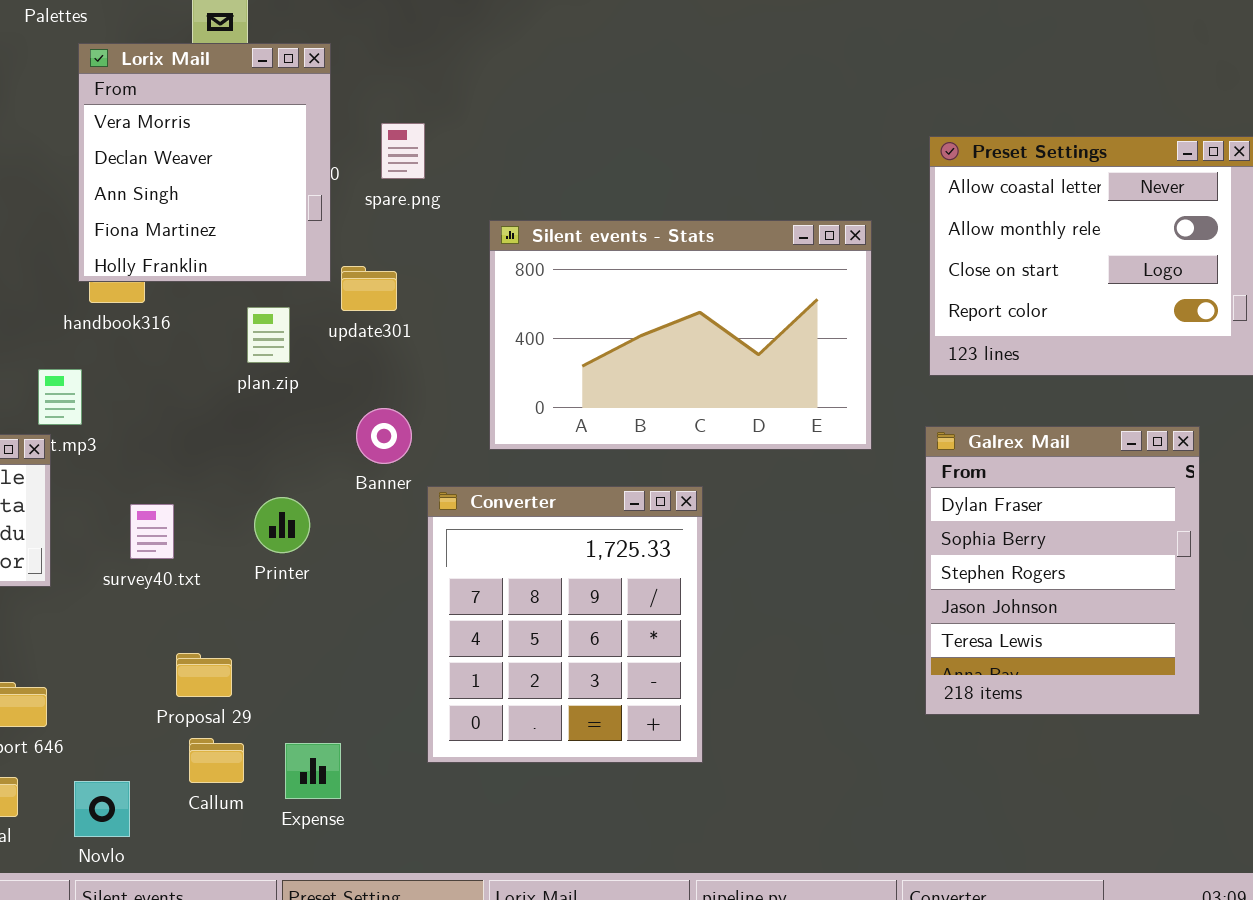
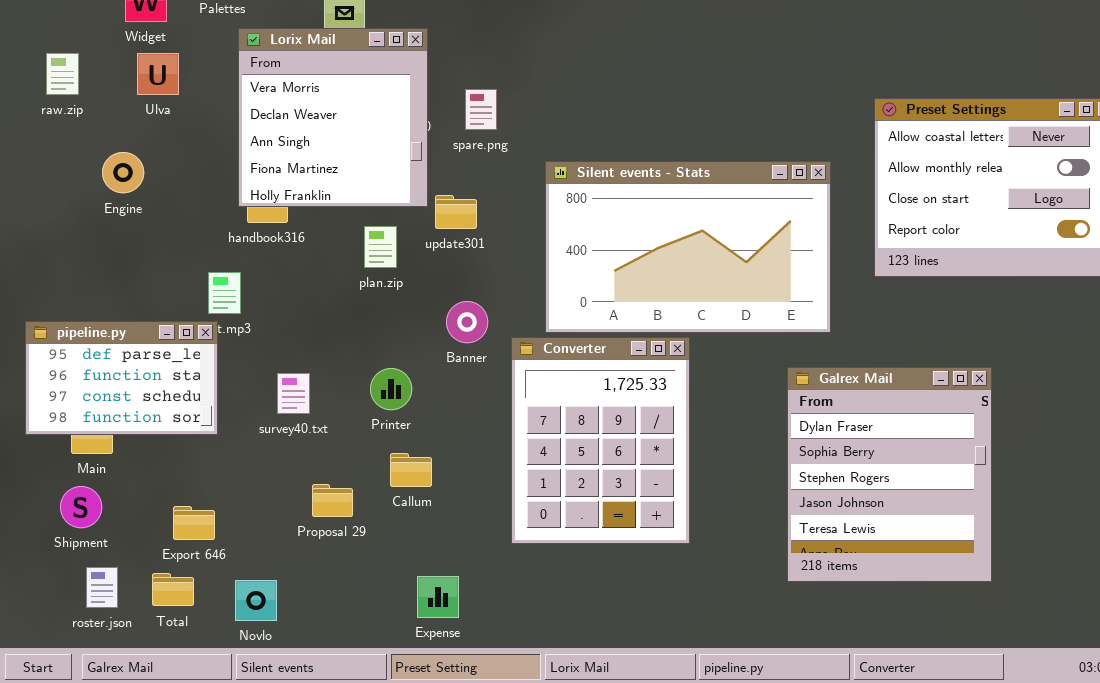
Galrex Mail: [925,426,1200,715] -> [787,367,992,582], moved
Converter: [427,486,703,763] -> [511,337,690,544], moved, resized
Callum: [189,738,244,783] -> [390,453,432,487], moved
Expense: [285,743,341,799] -> [417,576,459,618], moved

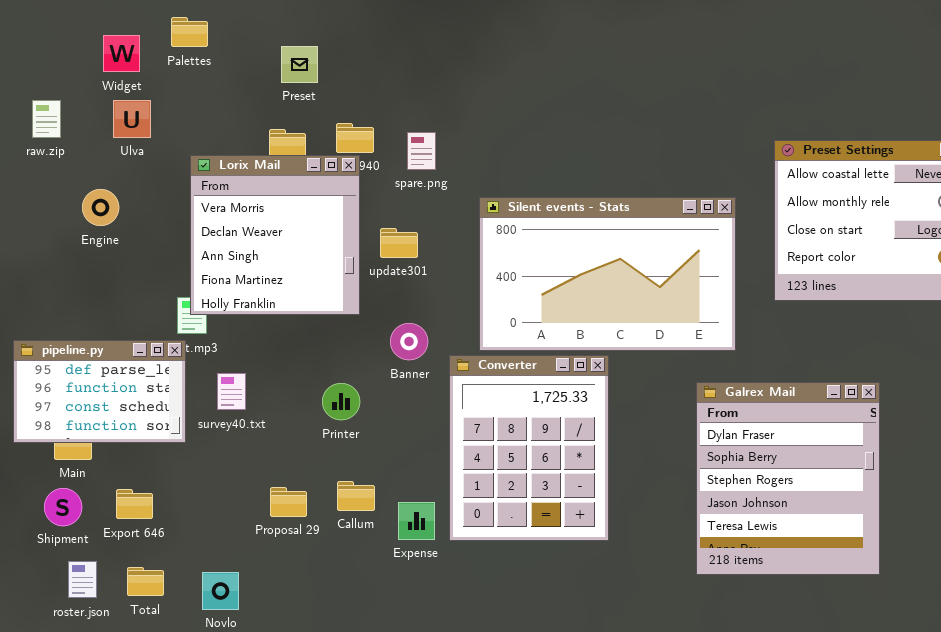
Lorix Mail: [238,28,428,207] -> [190,155,360,315], moved
survey40.txt: [277,373,310,414] -> [217,373,246,410], moved
Callum: [390,453,432,487] -> [337,481,375,511], moved
Export 646: [173,506,215,540] -> [116,489,153,519], moved
Expense: [417,576,459,618] -> [398,502,435,540], moved

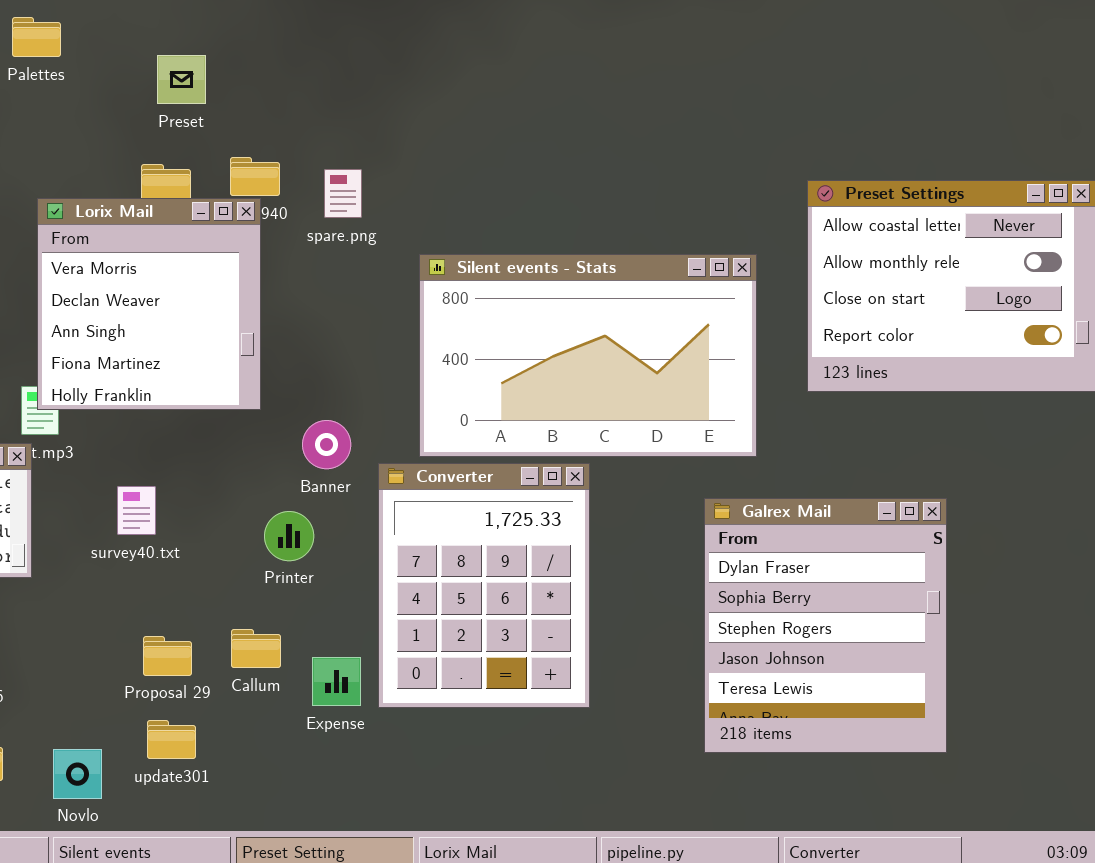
update301: [380,228,418,258] -> [147,720,196,759], moved
survey40.txt: [217,373,246,410] -> [117,486,156,535], moved
Printer: [322,383,360,420] -> [264,511,314,561], moved

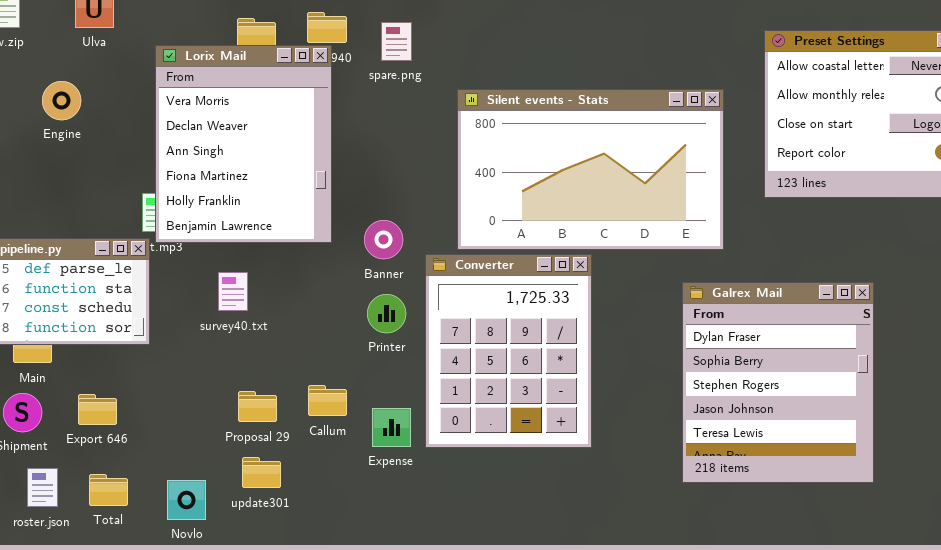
Lorix Mail: [37,198,261,410] -> [155,45,332,243], resized
Printer: [264,511,314,561] -> [367,294,406,333], moved

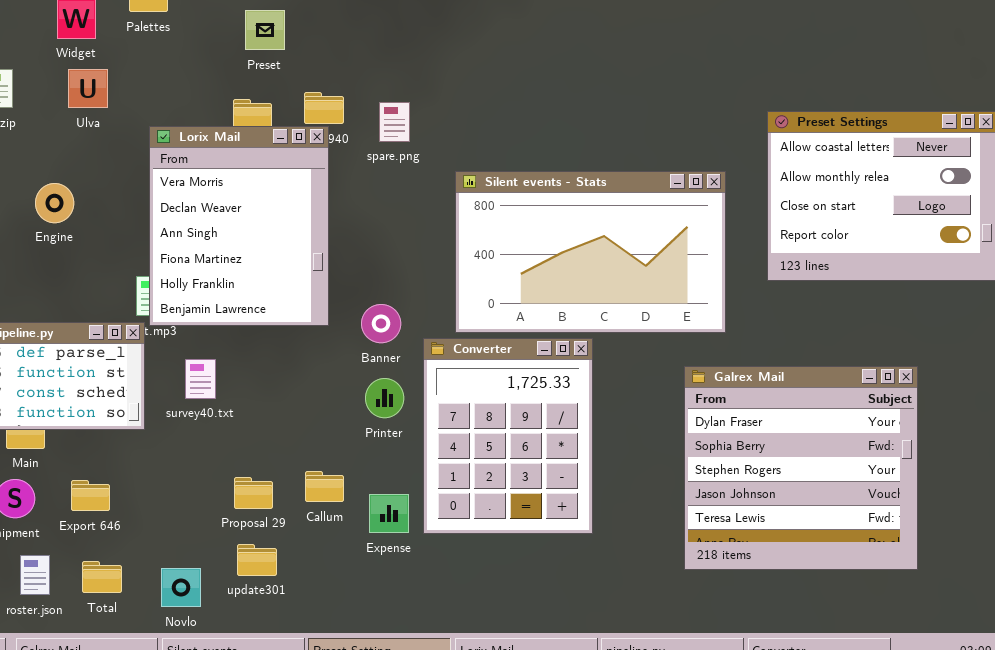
Engine: [42,81,81,120] -> [35,183,74,223], moved
survey40.txt: [218,272,248,311] -> [185,359,216,399], moved
Galrex Mail: [682,282,874,483] -> [684,366,918,570], resized

